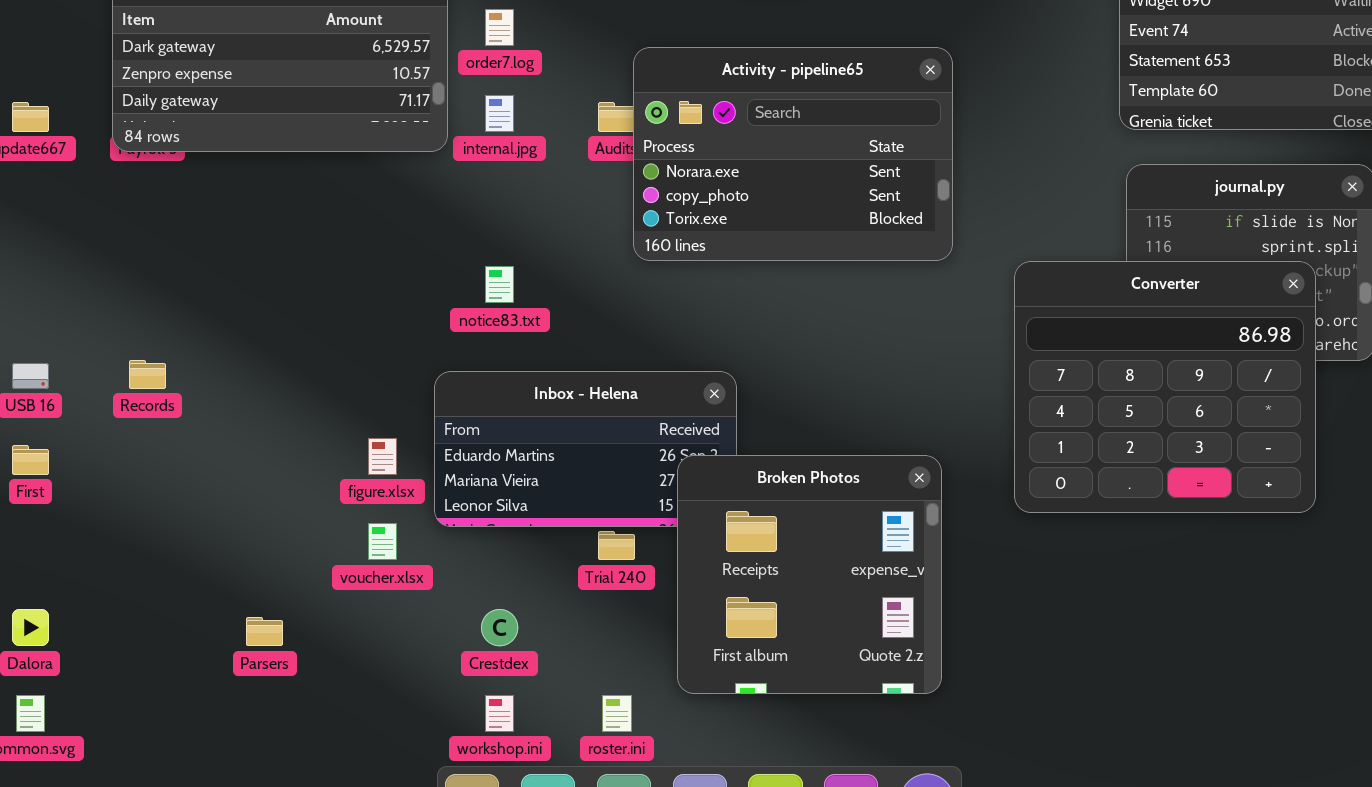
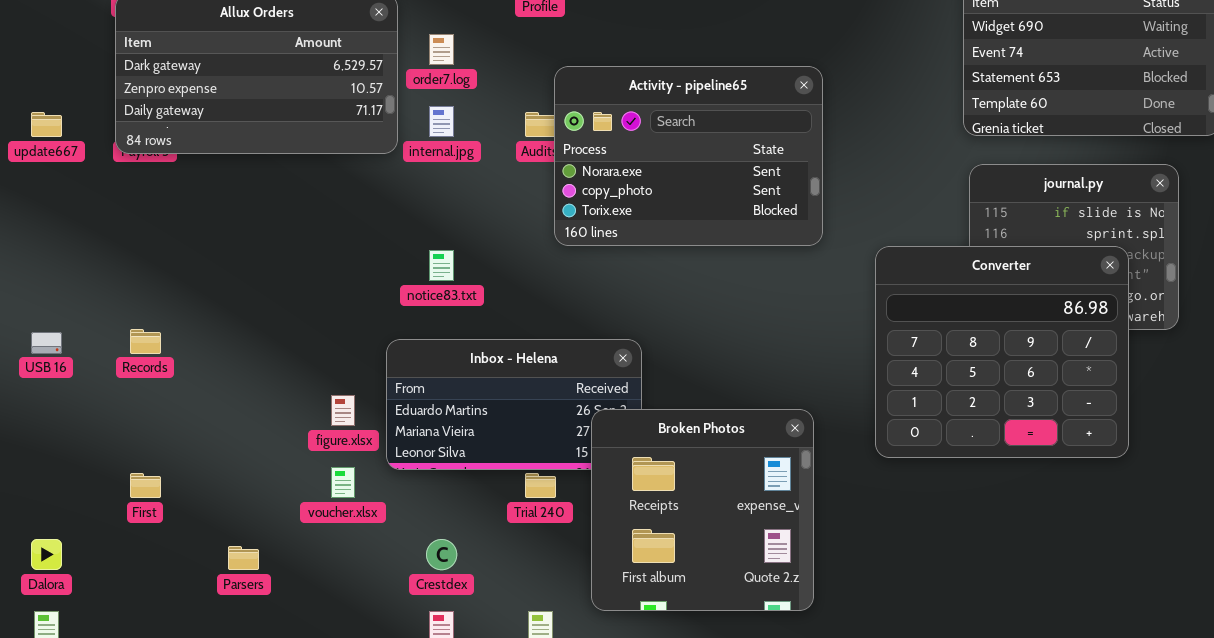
First: [12,445,49,475] -> [130,473,161,498], moved

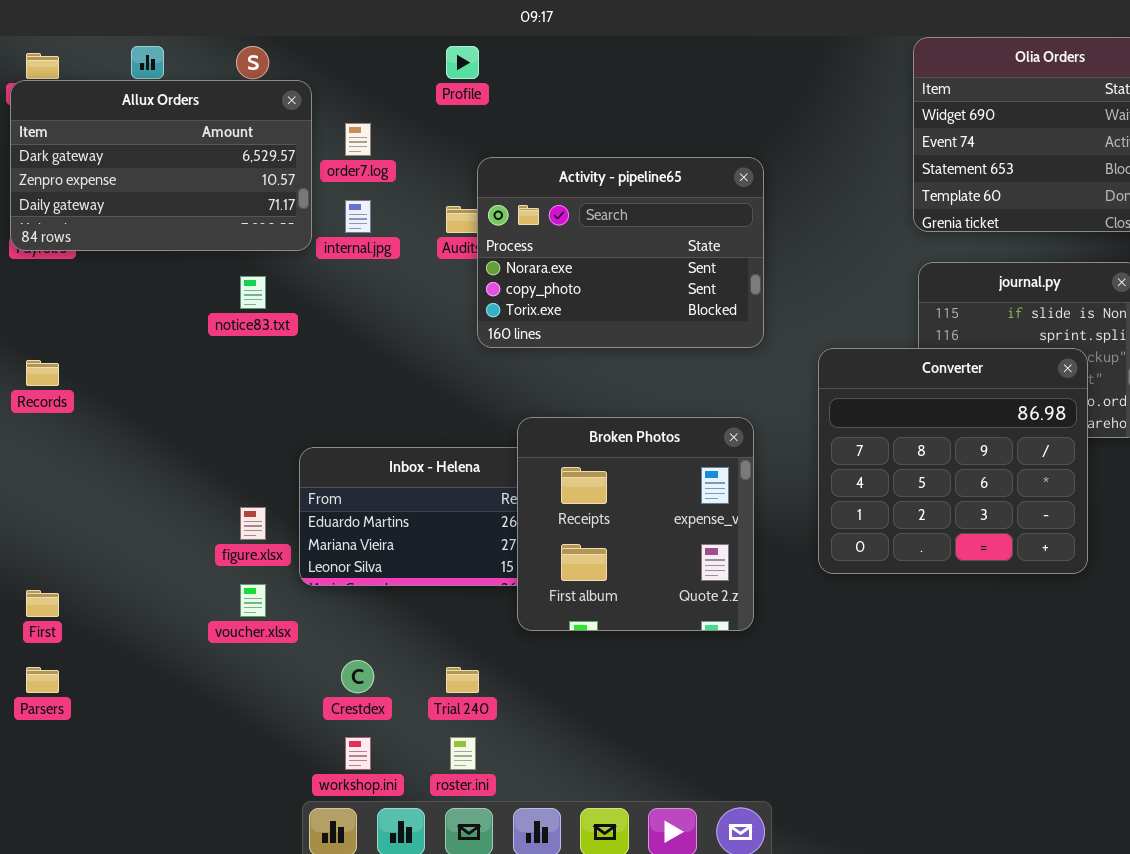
notice83.txt: [429,250,454,281] -> [240,276,266,309], moved
Records: [130,329,161,354] -> [26,360,59,386], moved
Broken Photos: [591,409,814,611] -> [517,417,754,631], moved
Trial 240: [525,473,556,498] -> [446,667,479,693], moved
Parsers: [228,546,259,570] -> [26,667,59,693], moved

